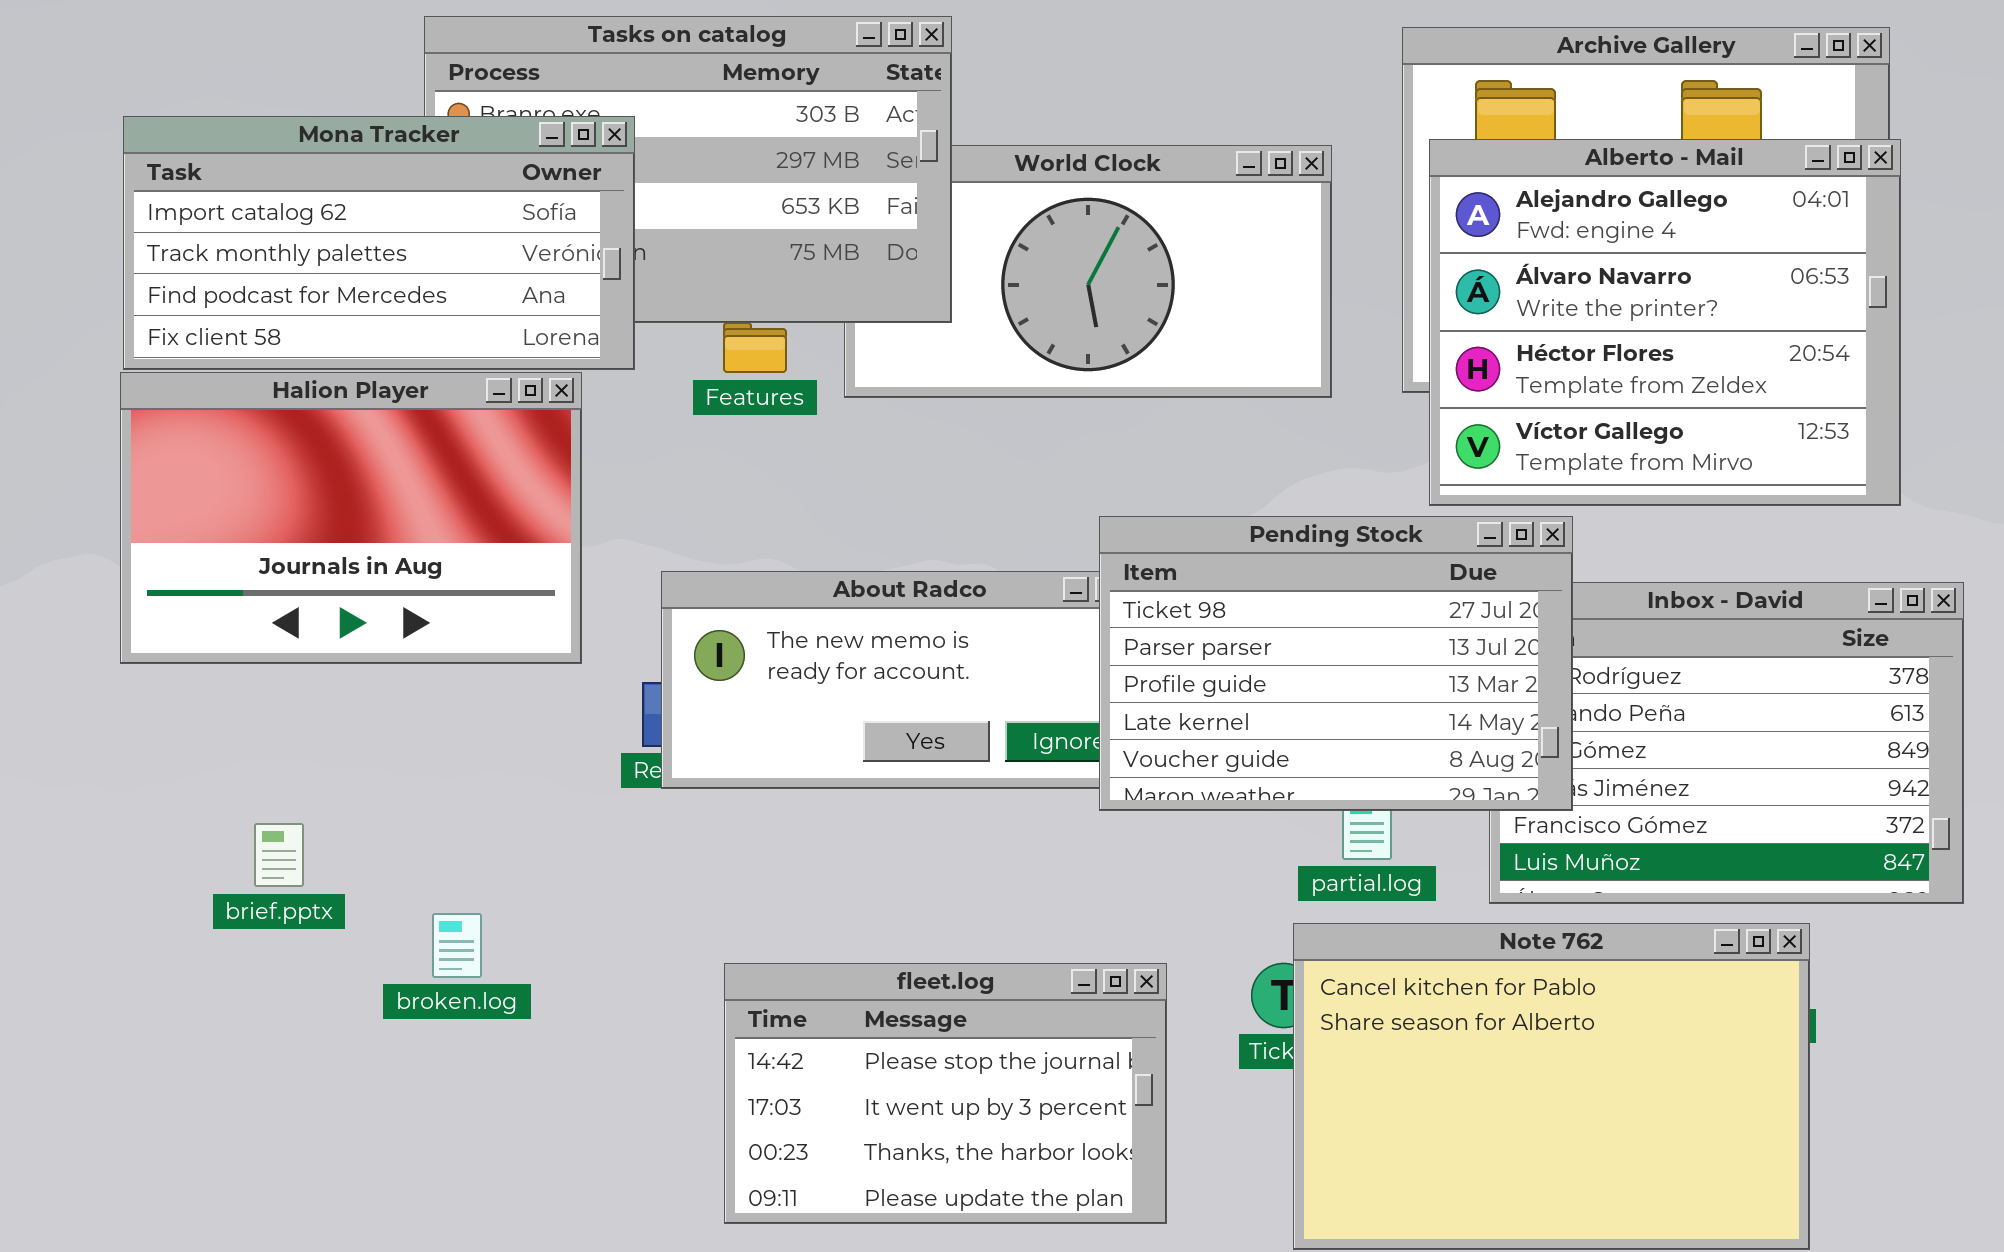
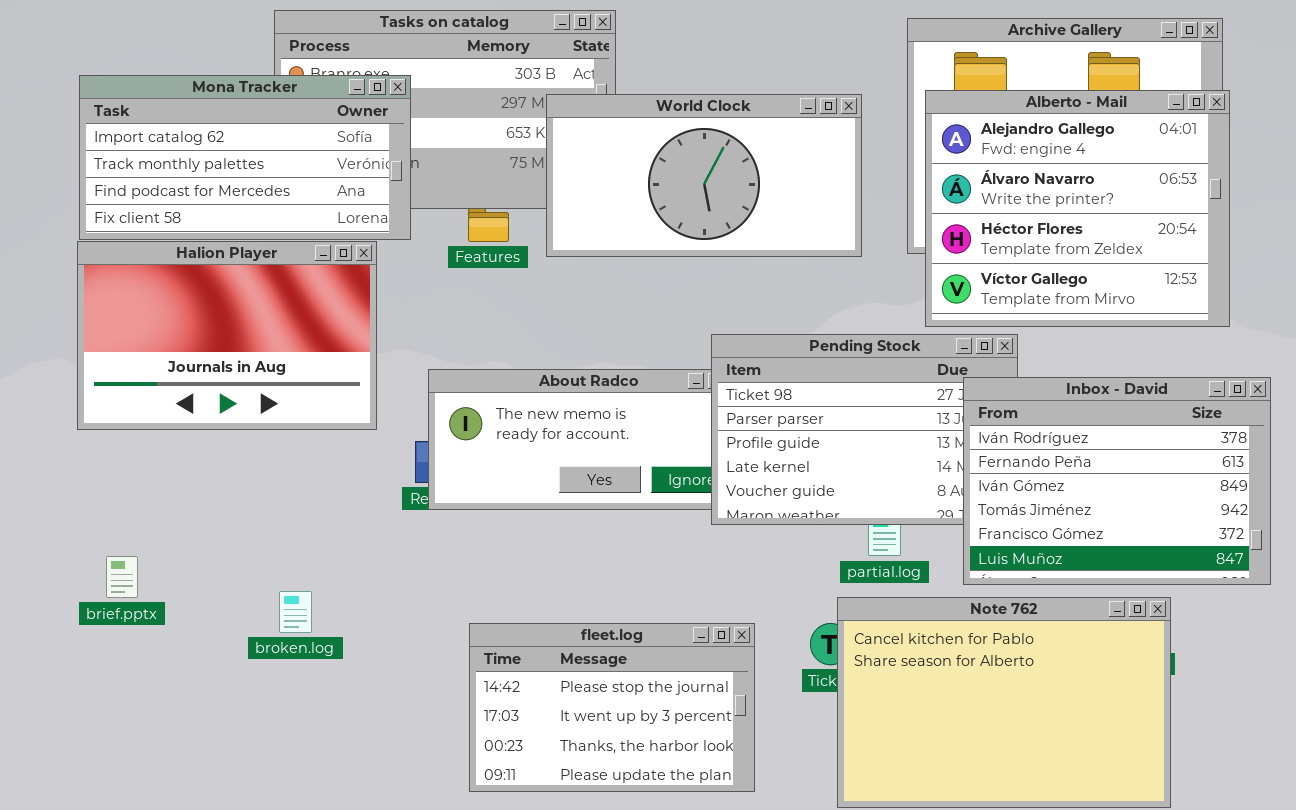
World Clock: [844,145,1332,398] -> [546,94,862,257], raised
Inbox - David: [1489,582,1964,904] -> [963,377,1271,585], raised
brief.pptx: [254,823,304,887] -> [106,556,138,598], moved

